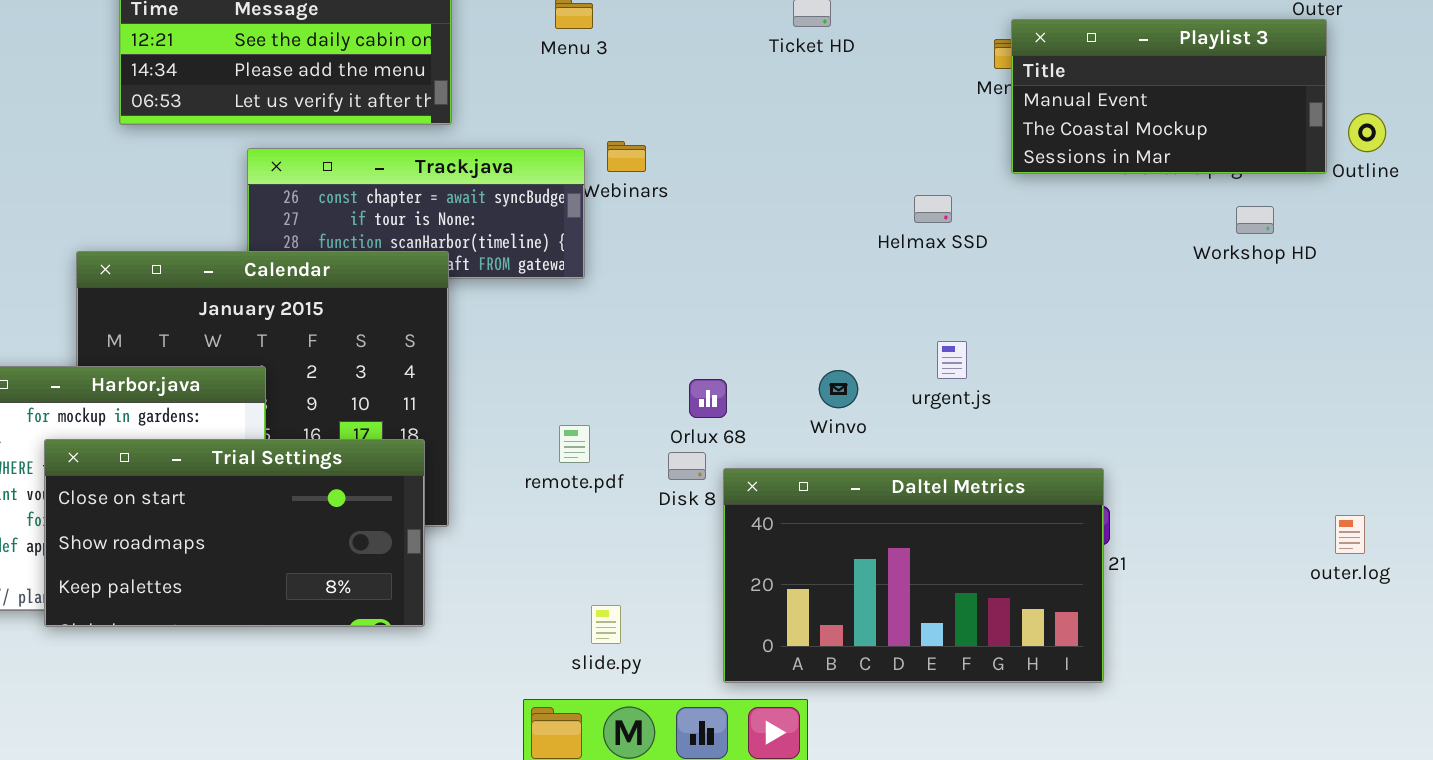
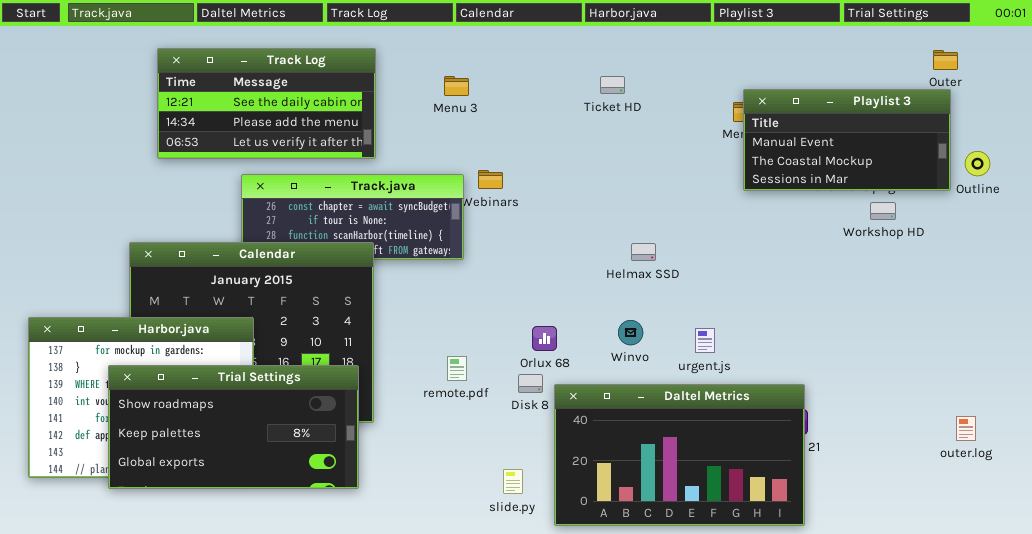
Helmax SSD: [914,195,952,223] -> [631,243,656,261], moved
Workshop HD: [1236,206,1274,234] -> [870,202,896,220], moved
urgent.js: [937,341,967,379] -> [695,328,715,353], moved
Trial Settings: [44,439,425,627] -> [108,365,359,489], scrolled down 1 row
slide.py: [591,605,621,644] -> [503,469,523,494], moved

